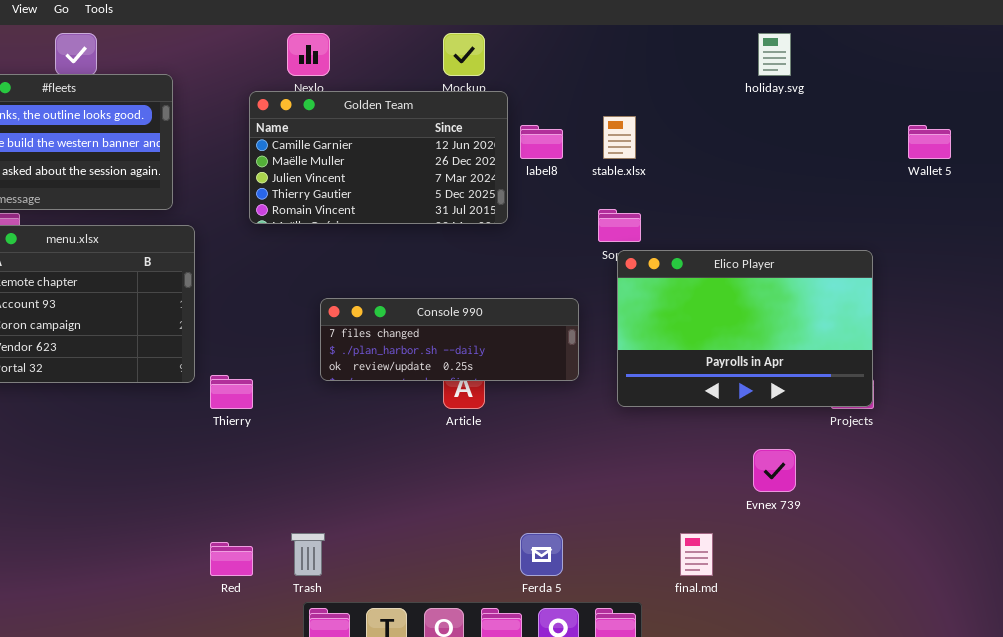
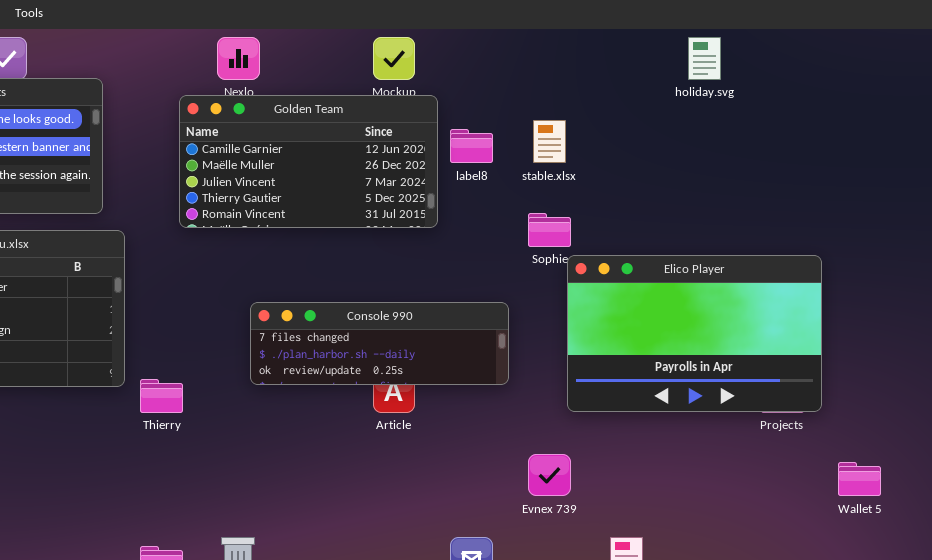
Wallet 5: [908,125,951,159] -> [838,462,881,496], moved
Elico Player: [617,250,873,407] -> [567,255,822,412], moved
Evnex 739: [753,449,796,492] -> [528,454,571,496], moved

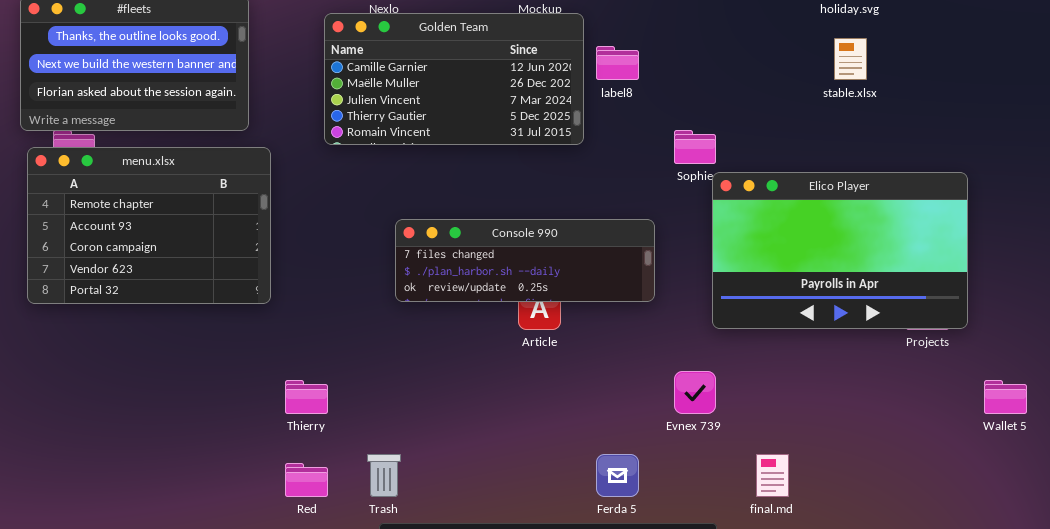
stable.xlsx: [533,120,566,163] -> [834,38,867,80], moved
Thierry: [140,379,183,413] -> [285,380,328,414], moved

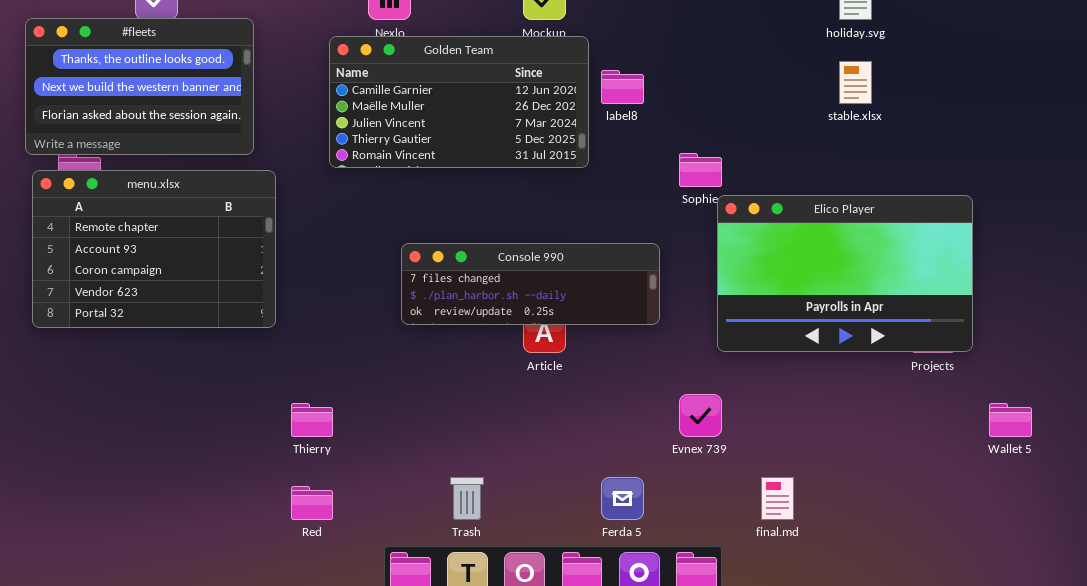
Trash: [367,454,401,497] -> [450,477,484,520], moved

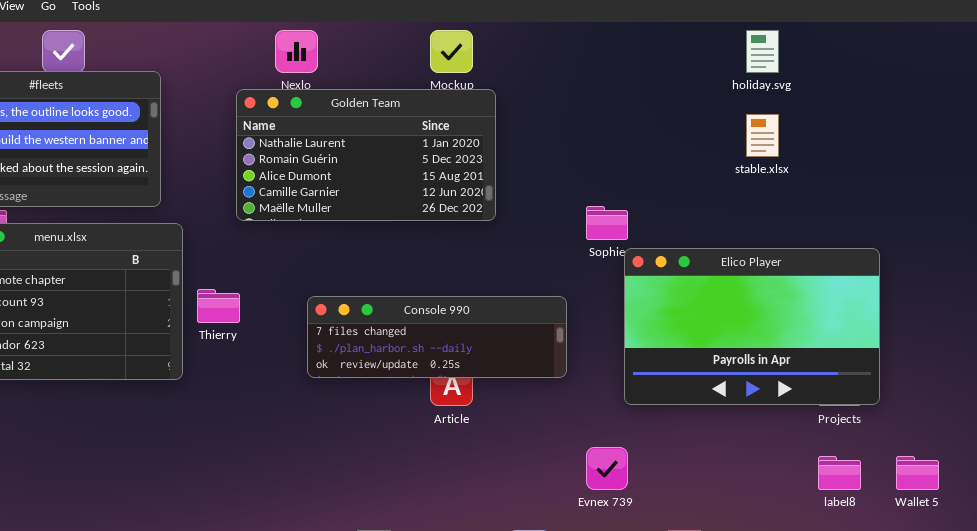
Golden Team: [329,36,589,168] -> [236,89,496,221], scrolled up 3 rows
label8: [601,70,644,104] -> [818,456,861,490], moved
Thierry: [291,403,333,437] -> [197,289,240,323], moved

